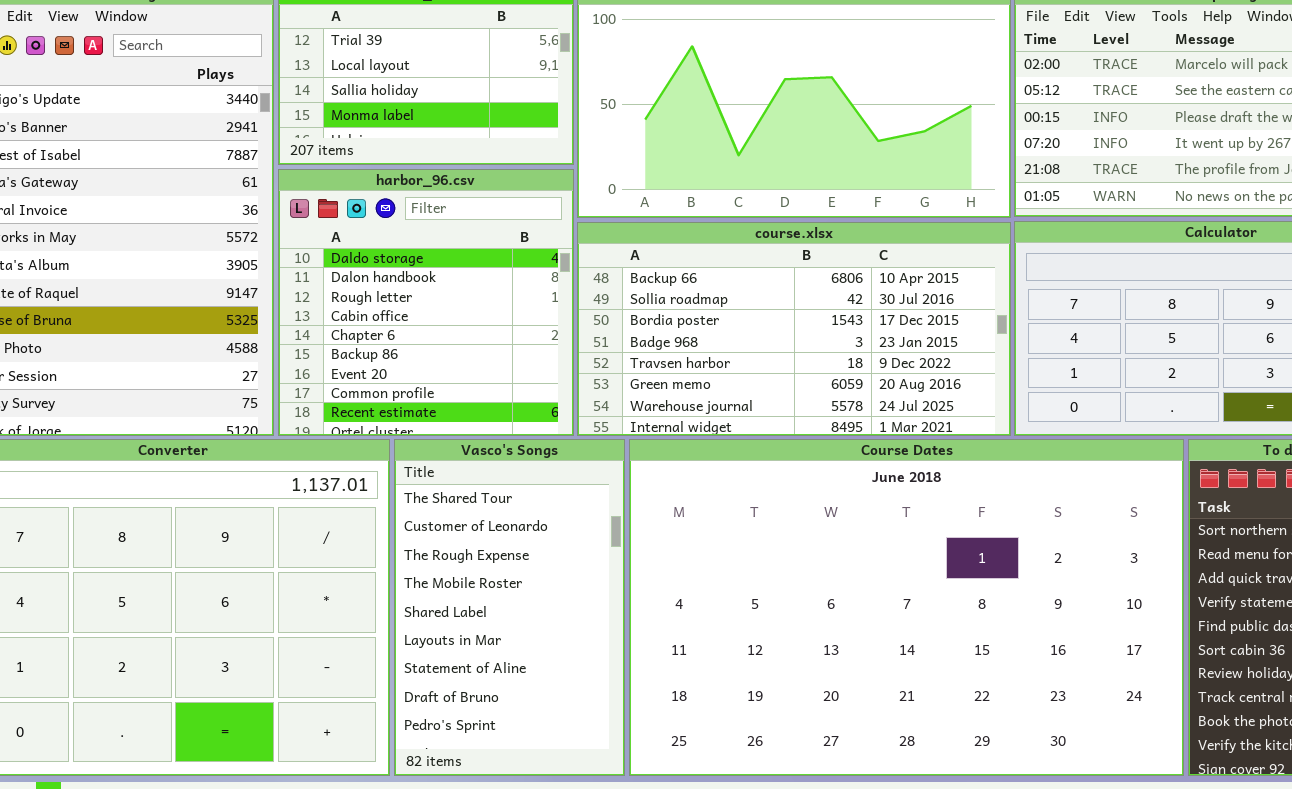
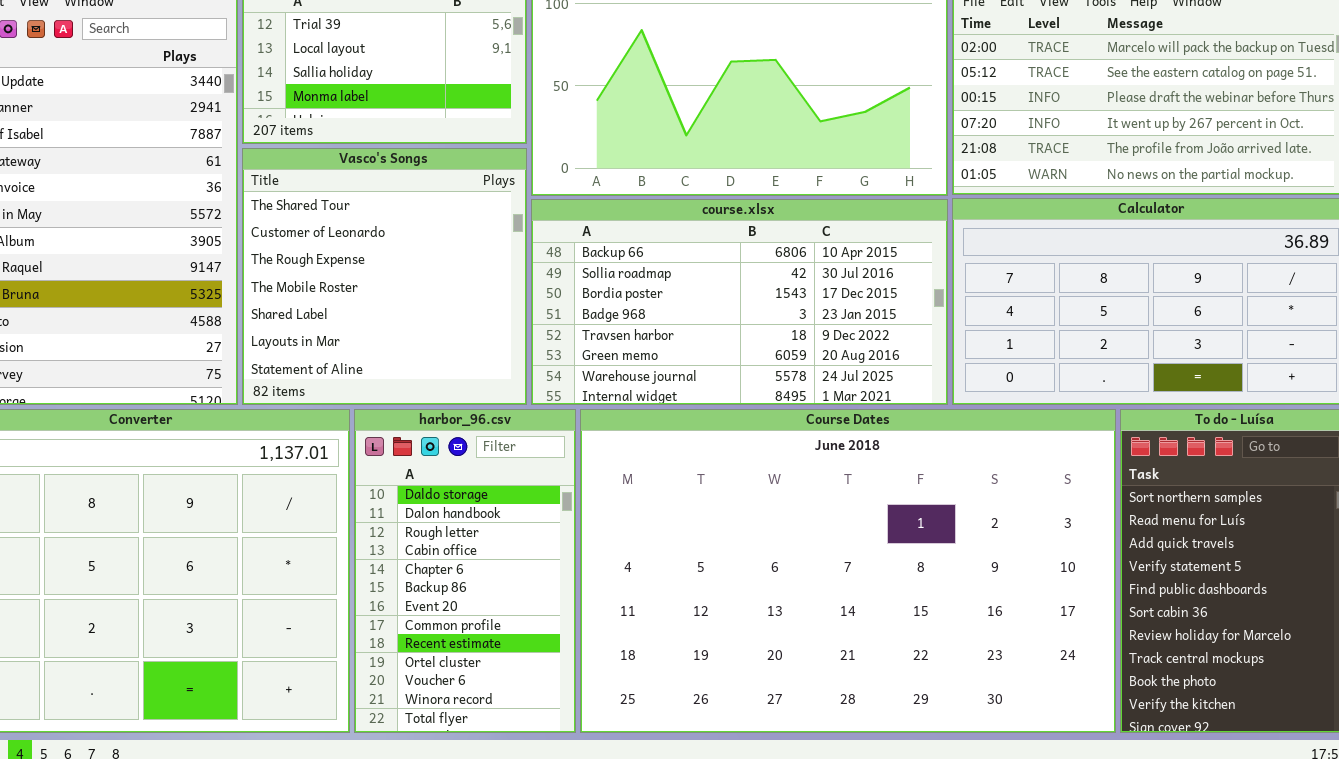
harbor_96.csv: [278,169,574,436] -> [354,409,576,733], moved, resized
Vasco's Songs: [394,439,625,776] -> [242,148,527,405], moved, resized

